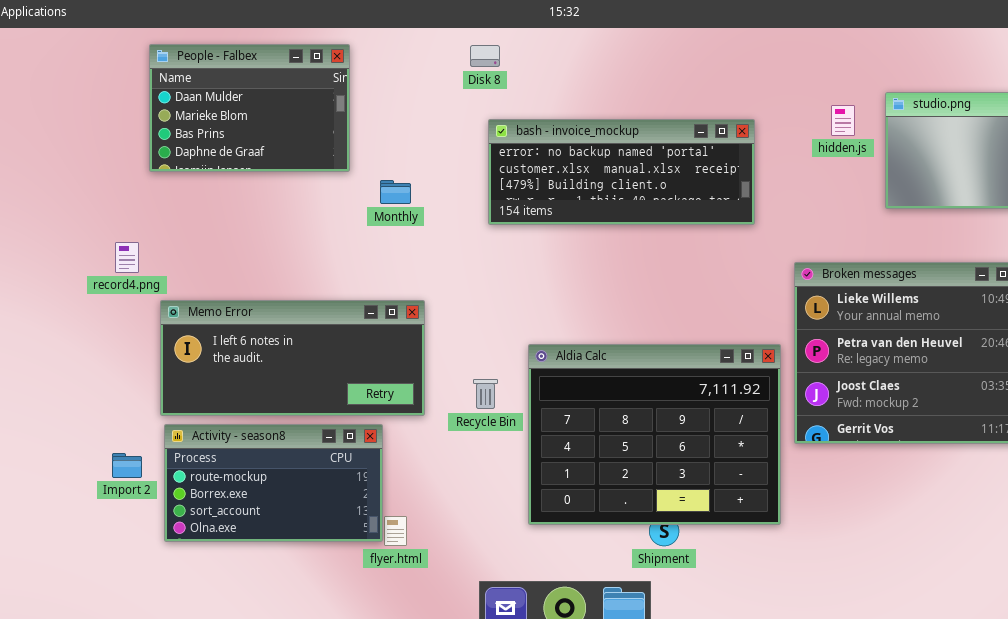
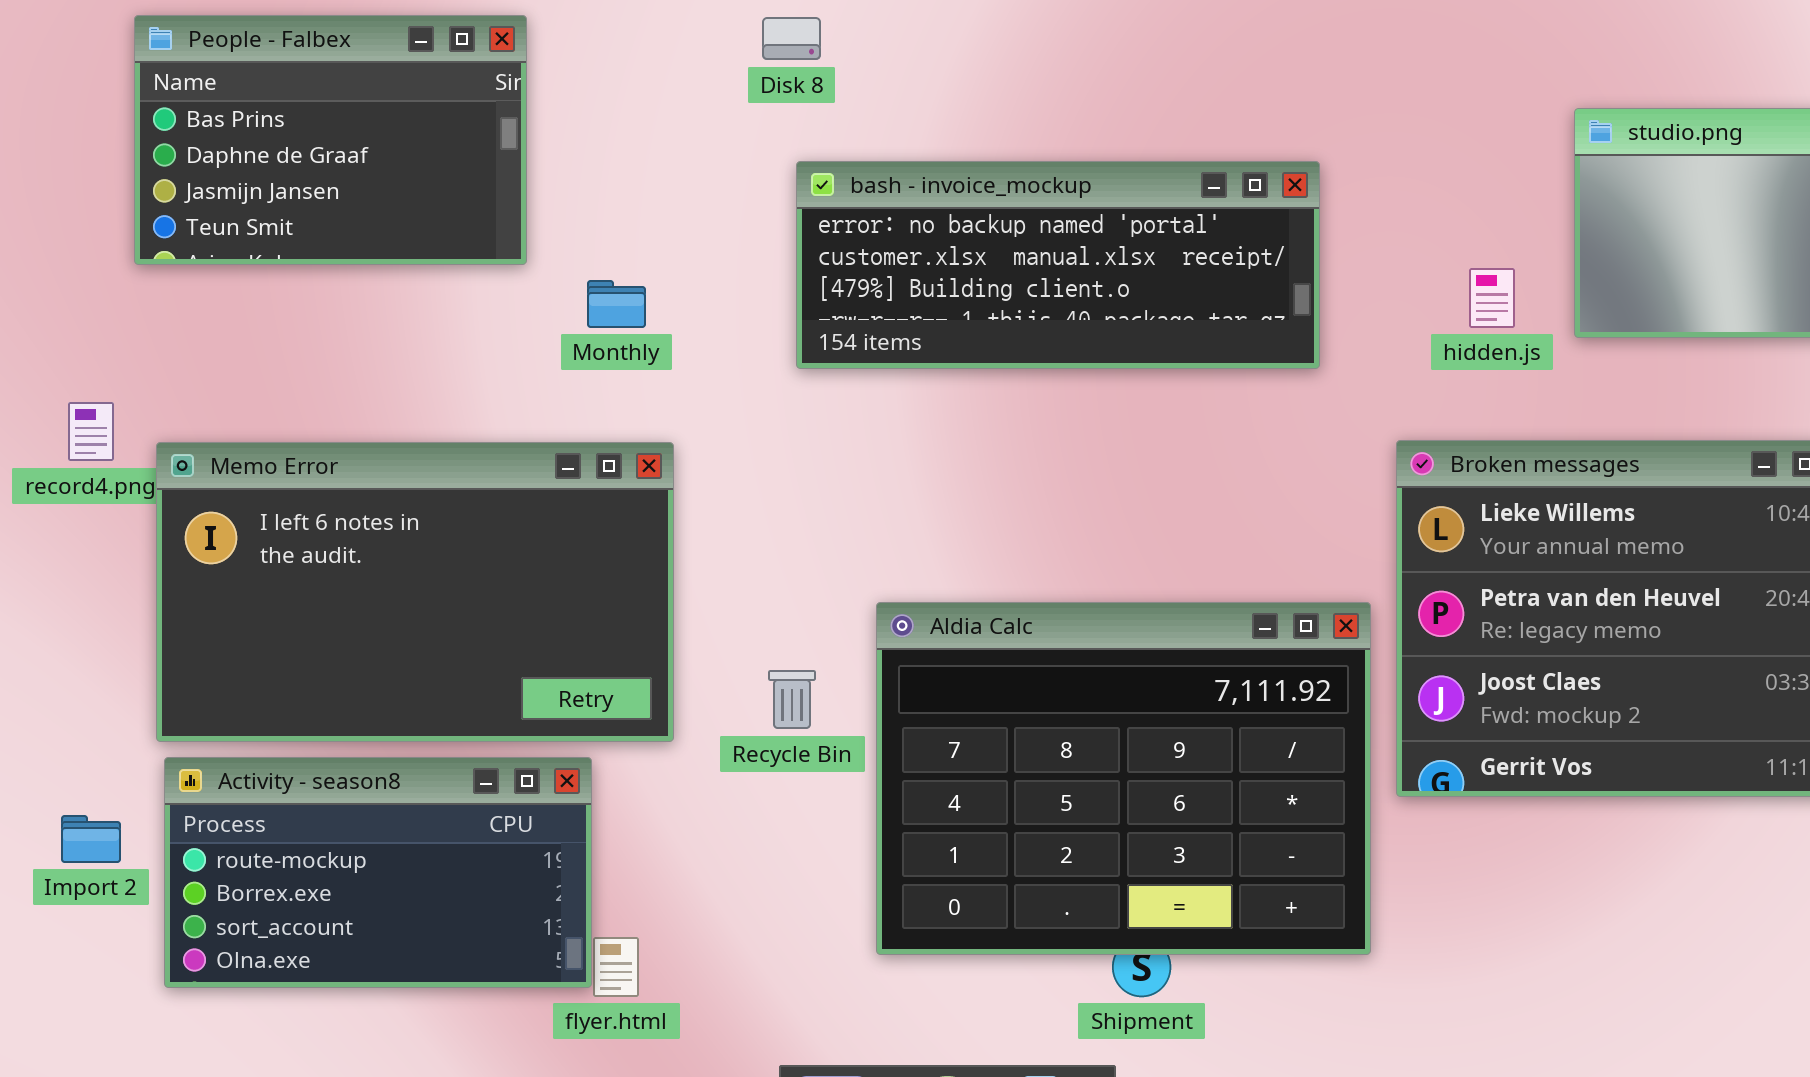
People - Falbex: [149,44,350,172] -> [134,15,527,265], scrolled down 2 rows
hidden.js: [831,105,855,136] -> [1469,268,1515,328], moved
Memo Error: [160,300,425,416] -> [156,442,674,742], resized

